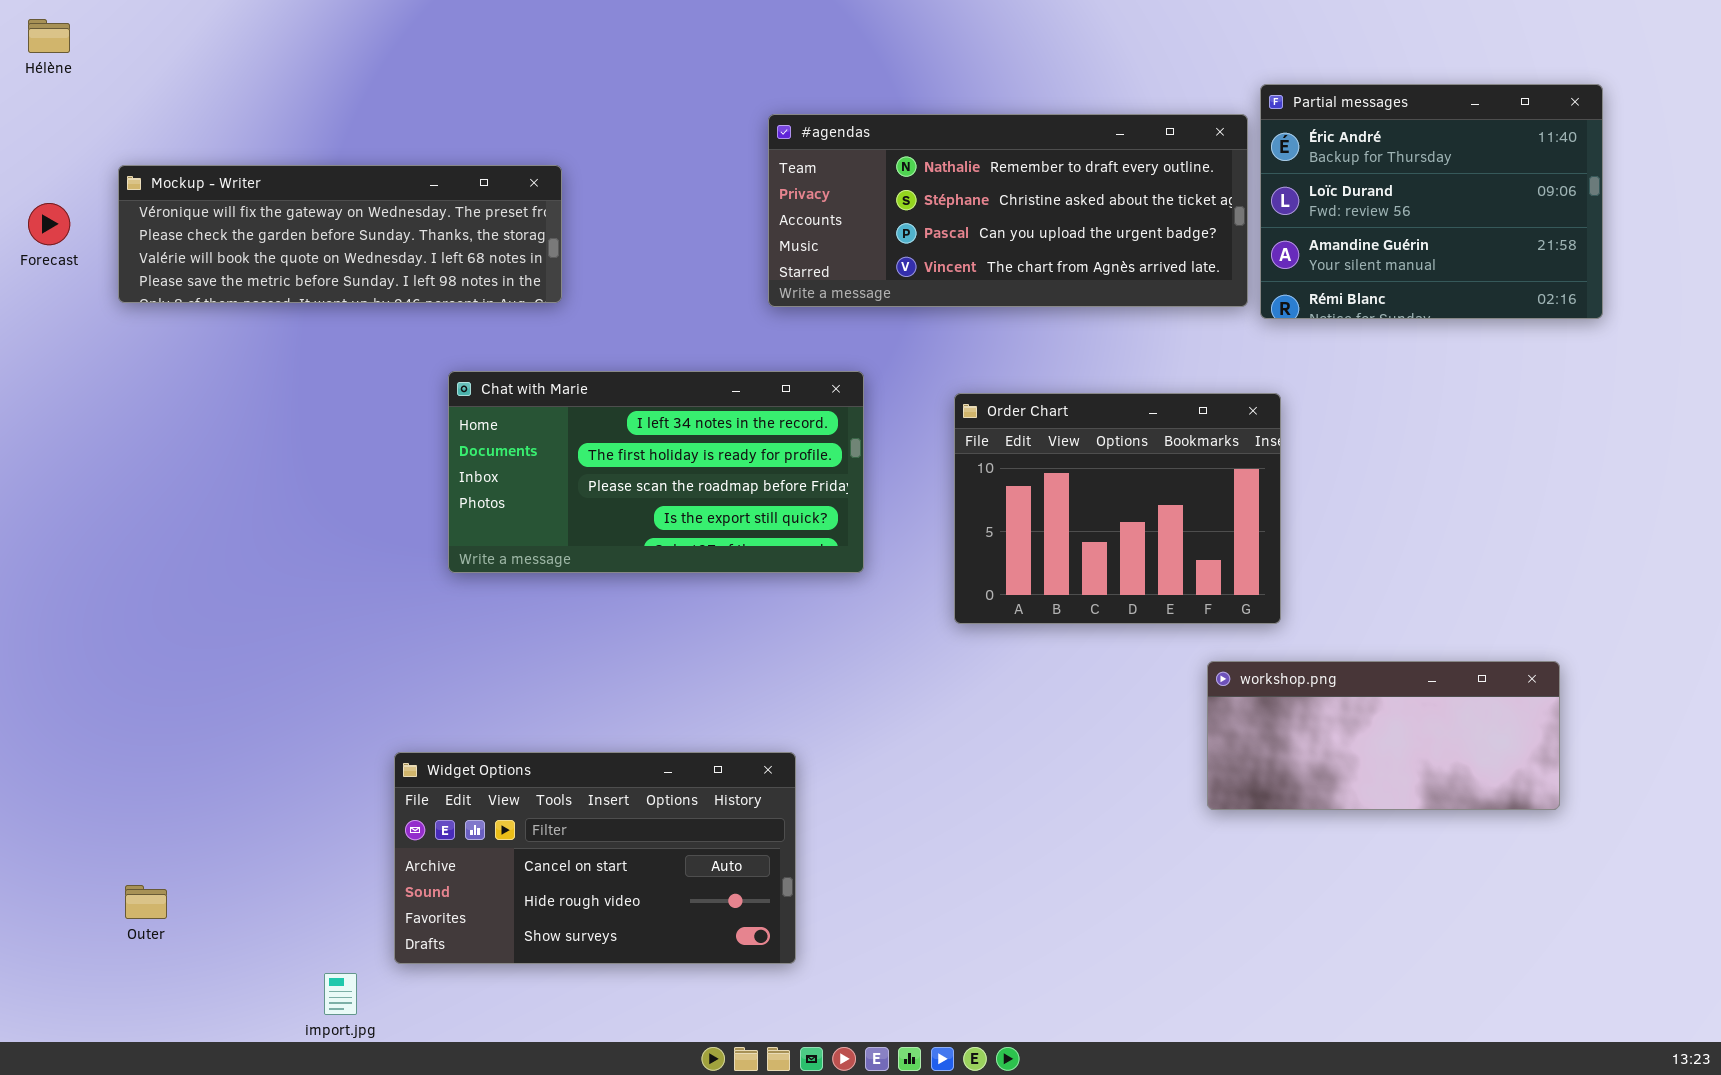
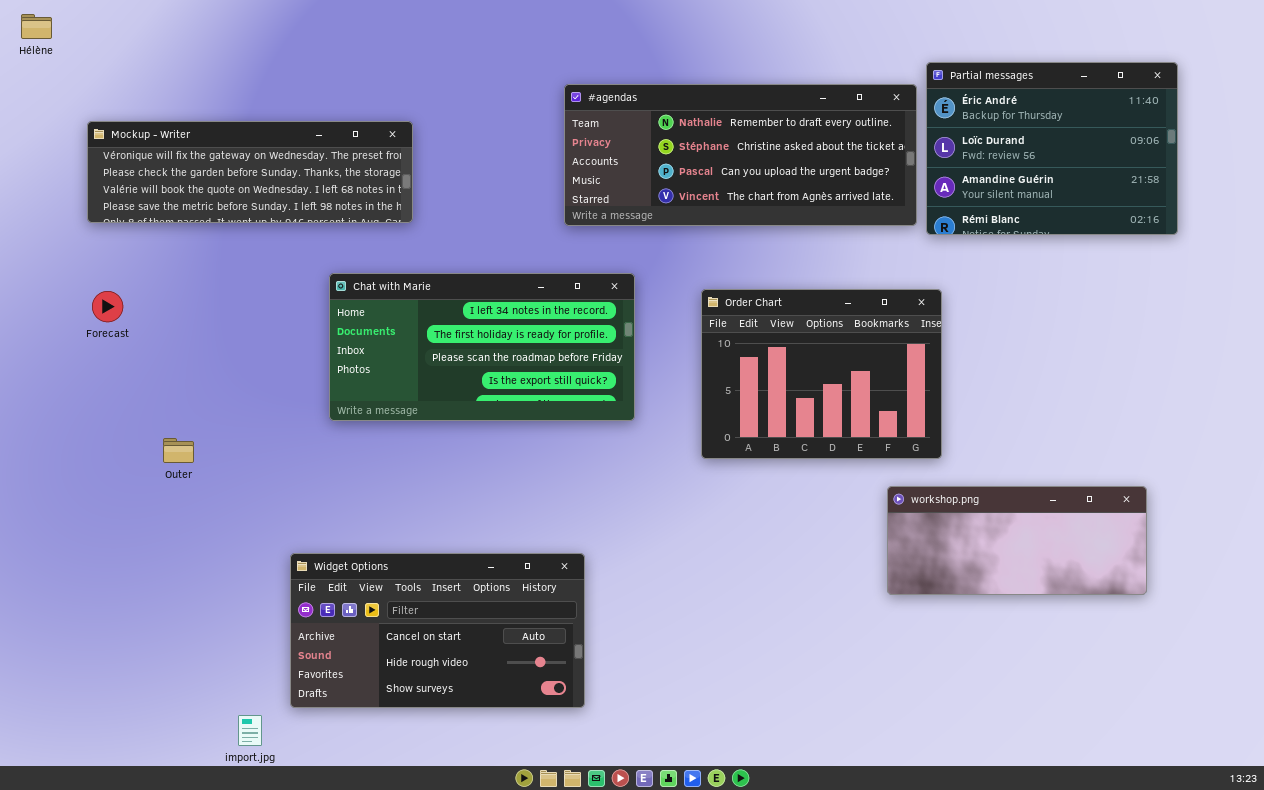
Forecast: [28,203,70,245] -> [92,291,123,322], moved
Outer: [125,885,167,919] -> [163,438,194,463], moved

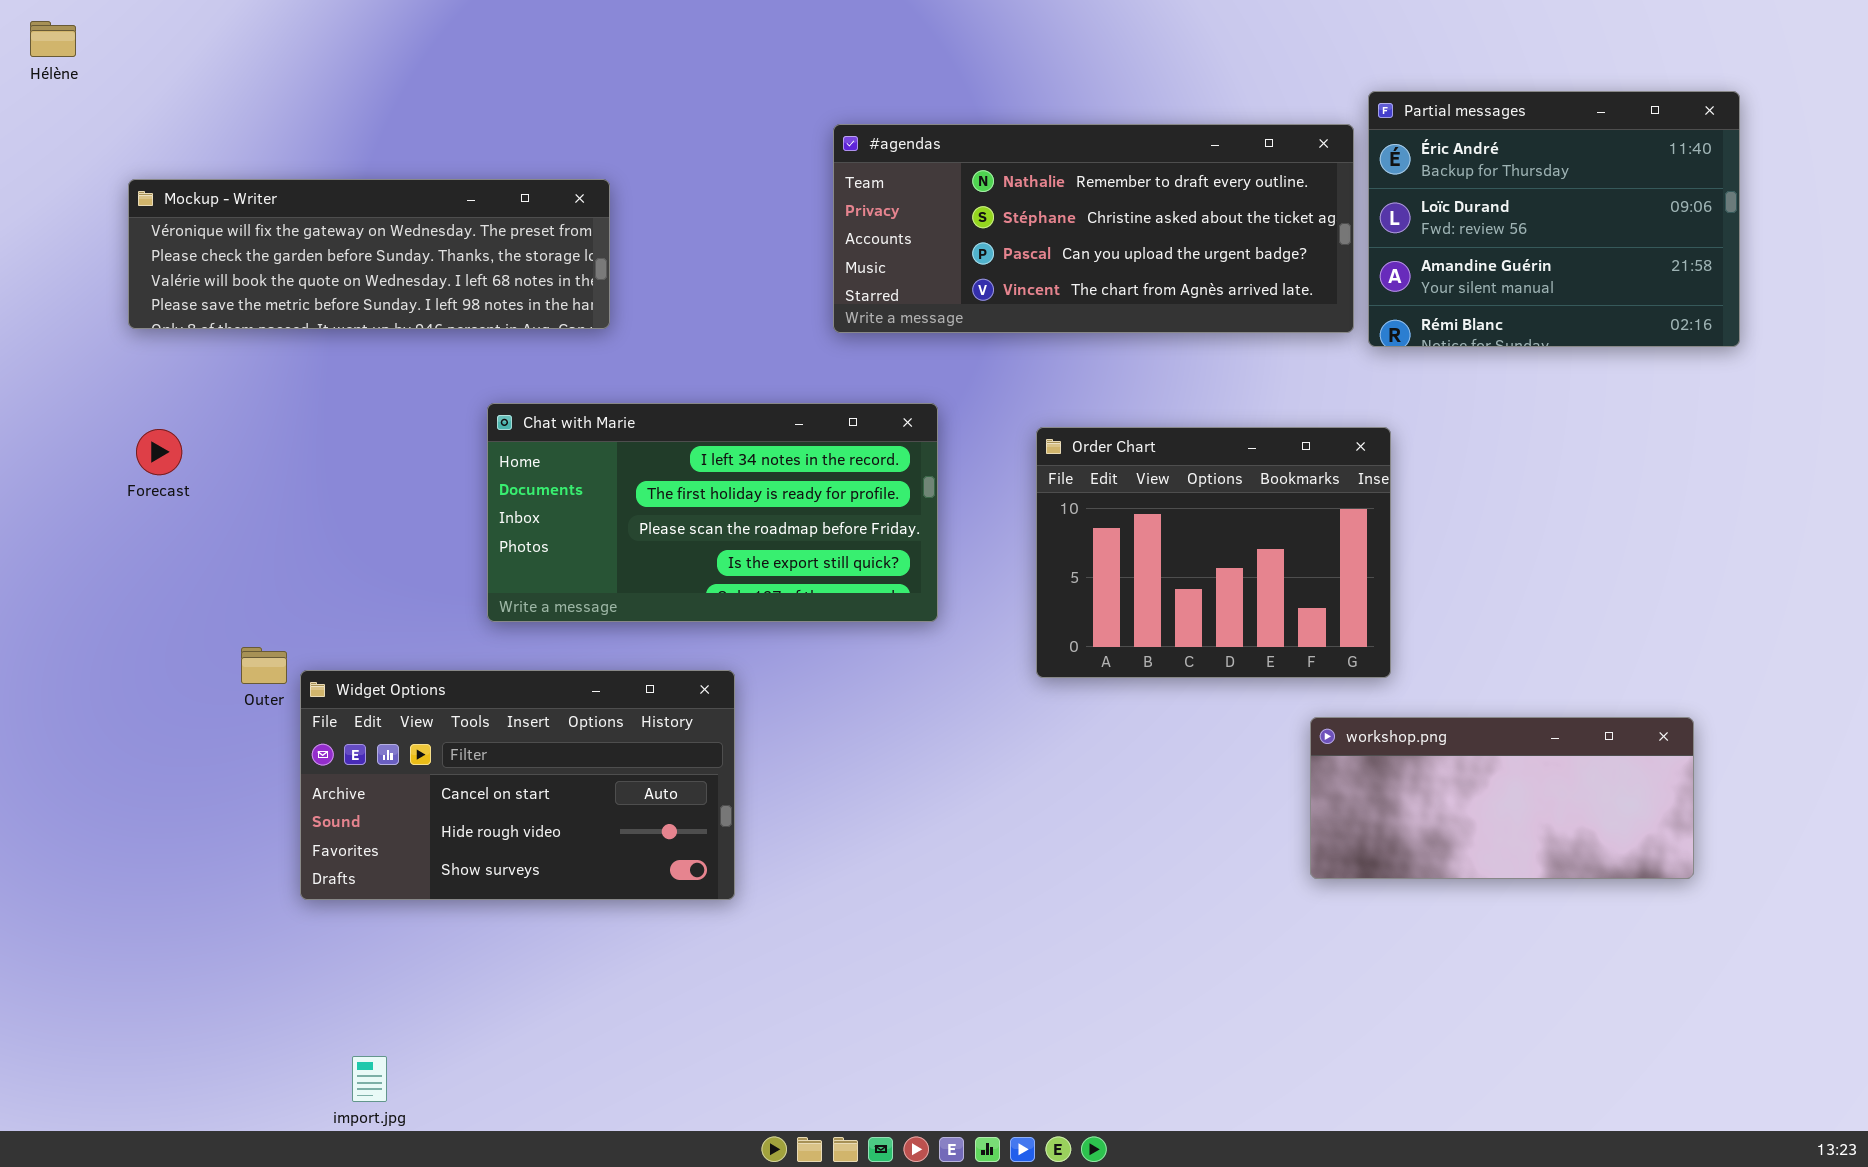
Widget Options: [290,553,585,708] -> [300,670,735,900], moved

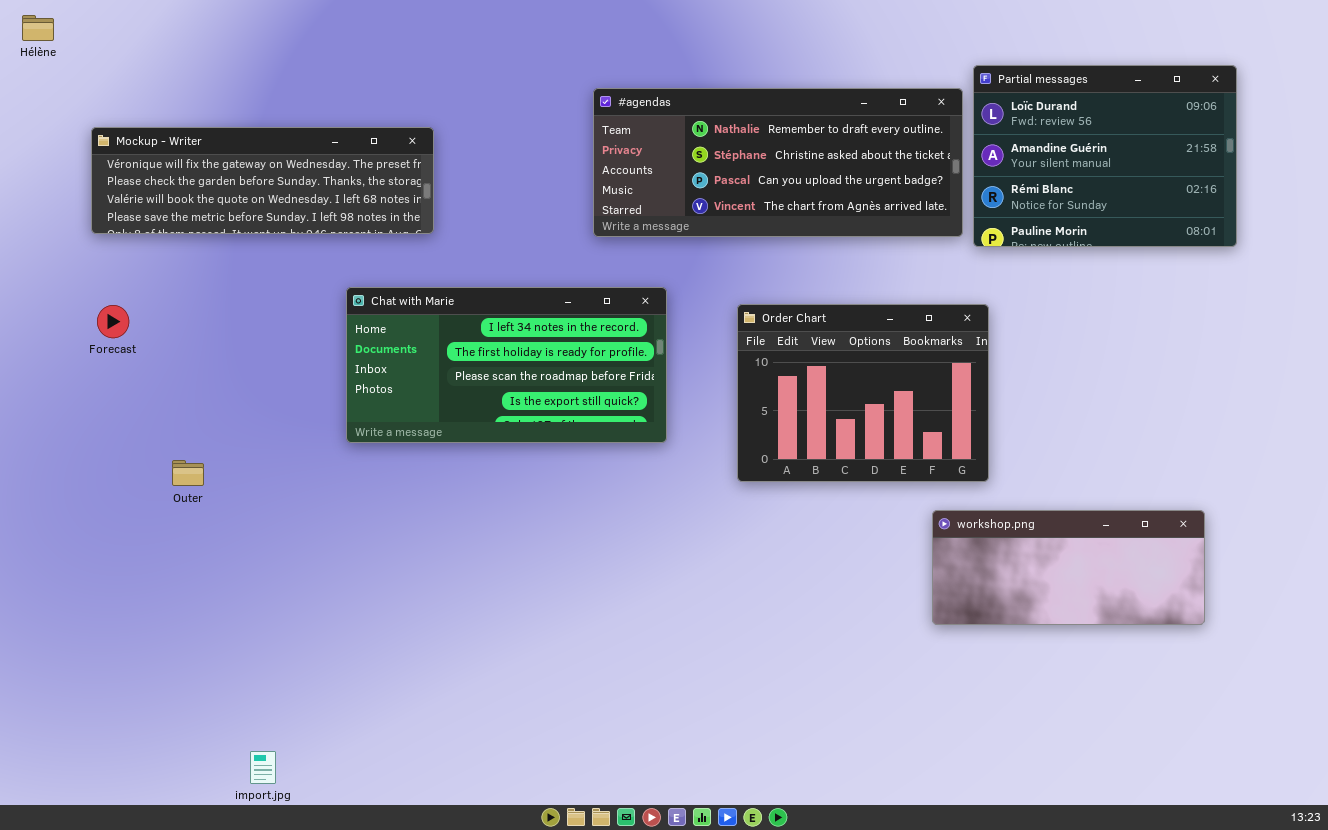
Partial messages: [1368,91,1740,347] -> [973,65,1237,247], scrolled down 1 row
Widget Options: [300,670,735,900] -> none, closed

